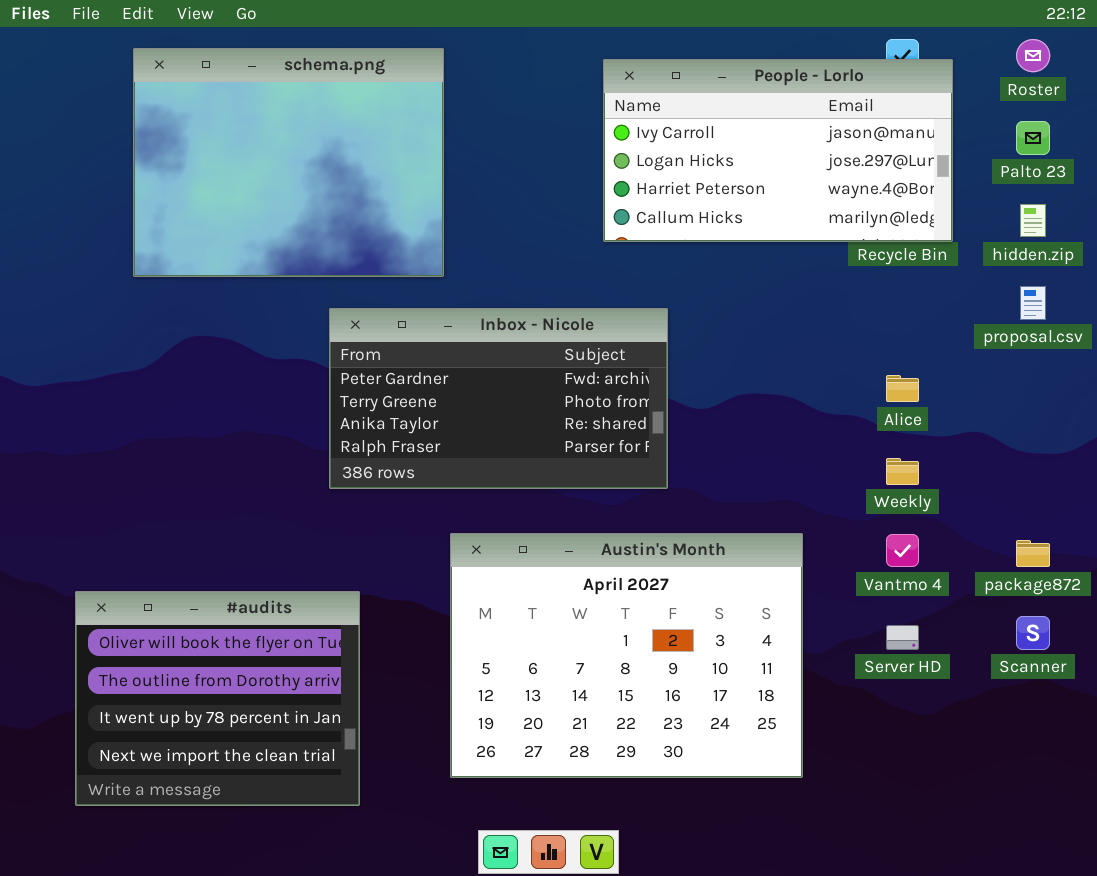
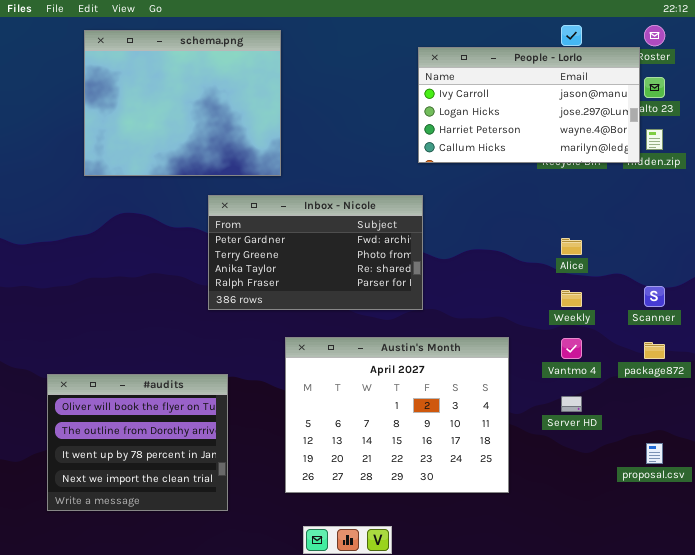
People - Lorlo: [603,59,953,242] -> [418,47,640,163], moved
proposal.csv: [1020,286,1046,320] -> [646,443,663,464], moved
Scanner: [1016,616,1050,650] -> [644,286,665,307], moved

